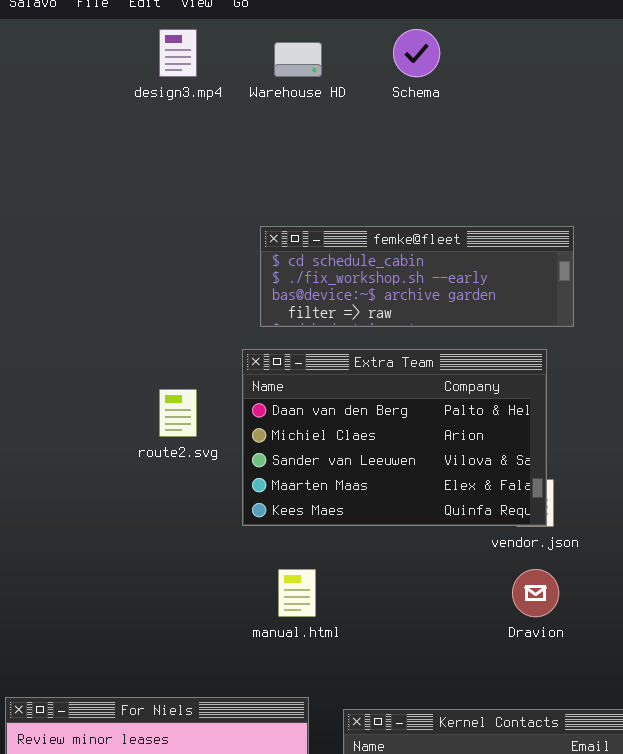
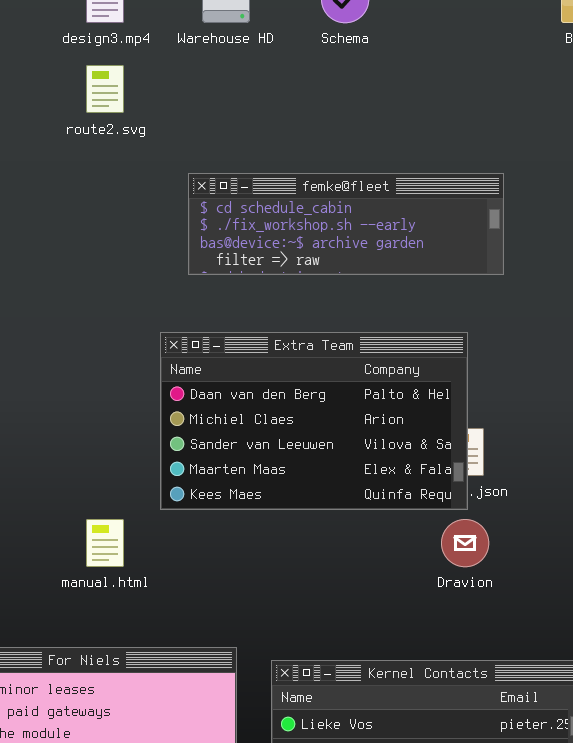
Extra Team: [242,349,547,526] -> [160,332,468,510], moved
route2.svg: [159,389,197,437] -> [86,65,124,113], moved
manual.html: [278,569,316,617] -> [86,519,124,567], moved

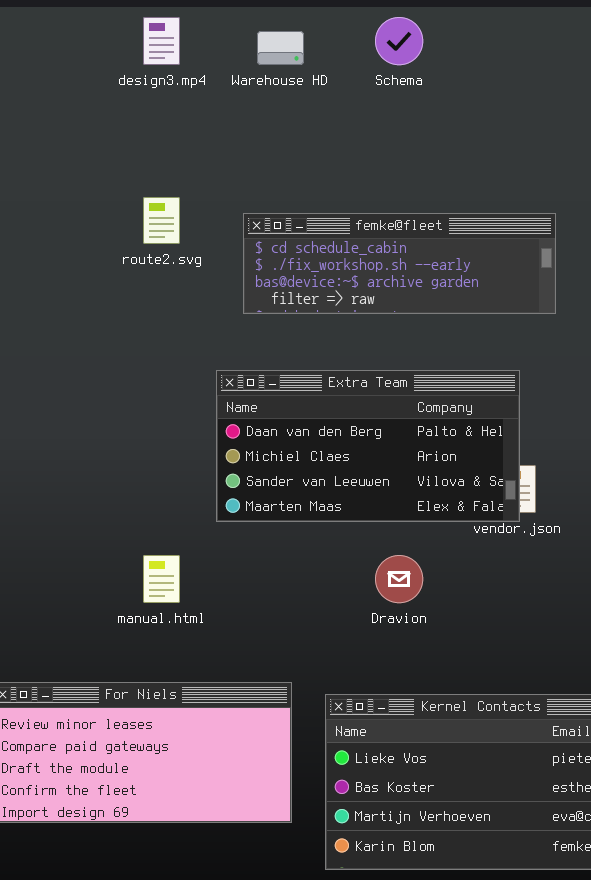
route2.svg: [86,65,124,113] -> [143,197,180,244], moved
Extra Team: [160,332,468,510] -> [216,370,520,522], resized
Dravion: [441,519,489,567] -> [375,555,423,603], moved

